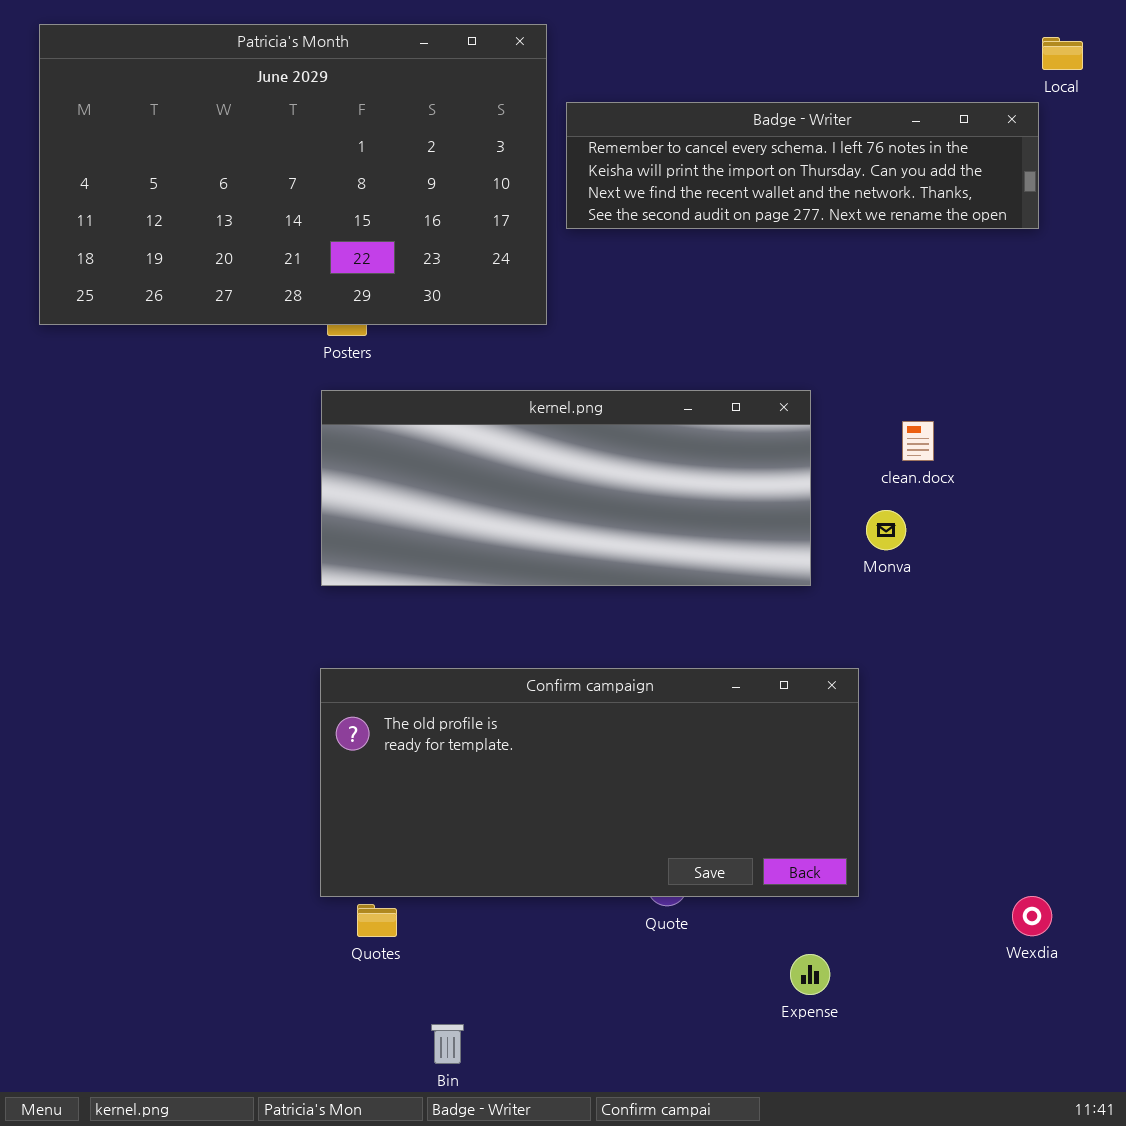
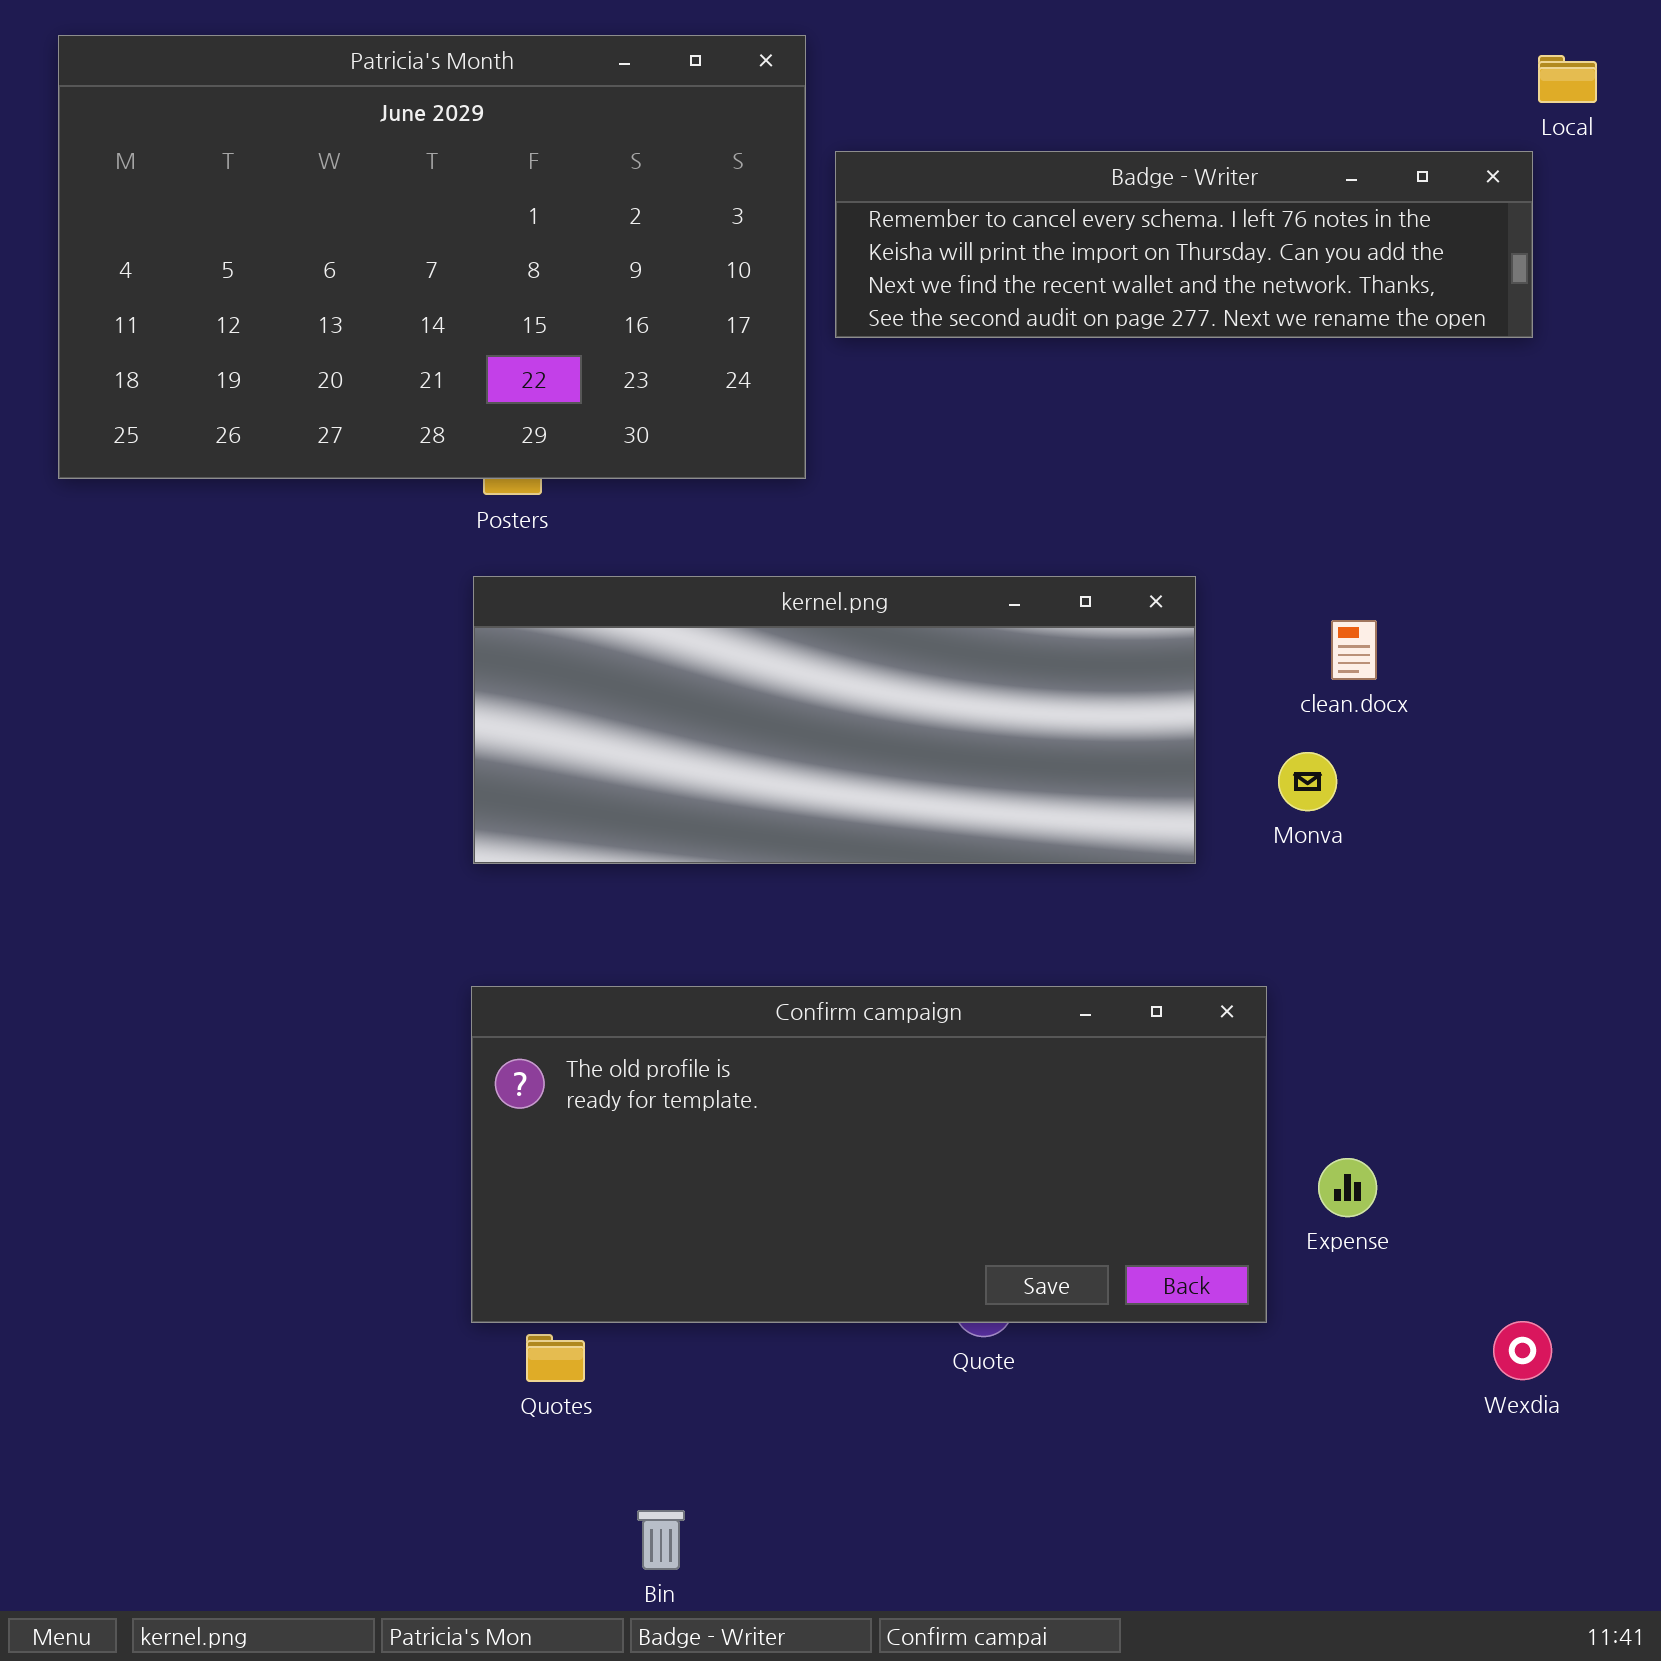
Expense: [790,954,830,995] -> [1318,1158,1377,1217], moved

